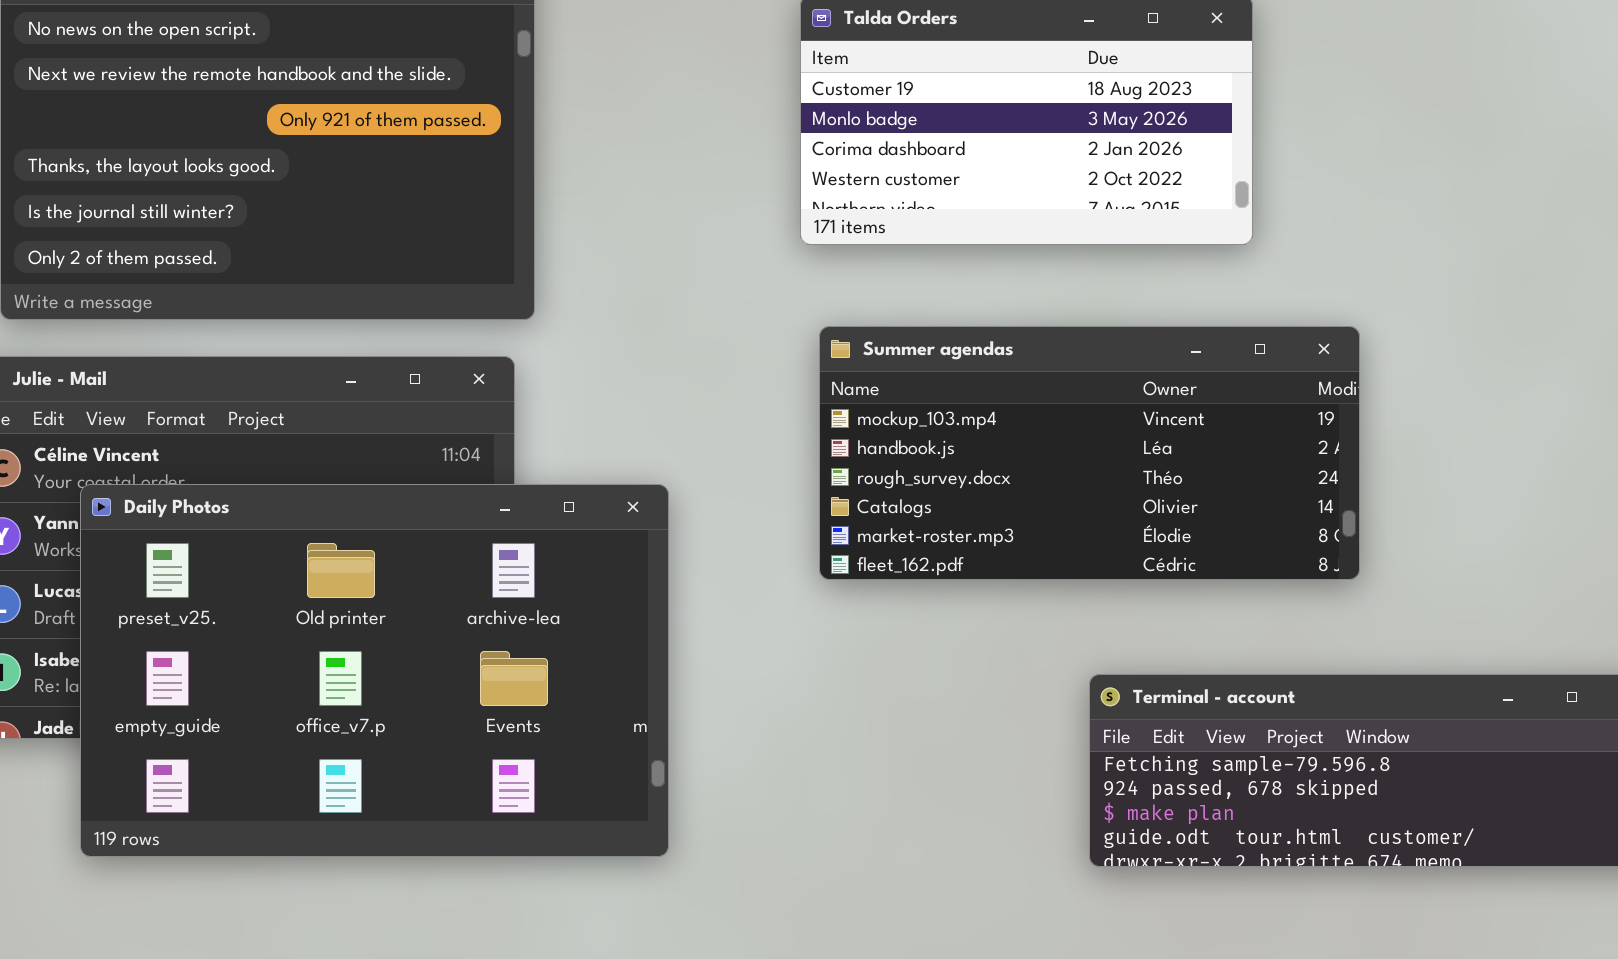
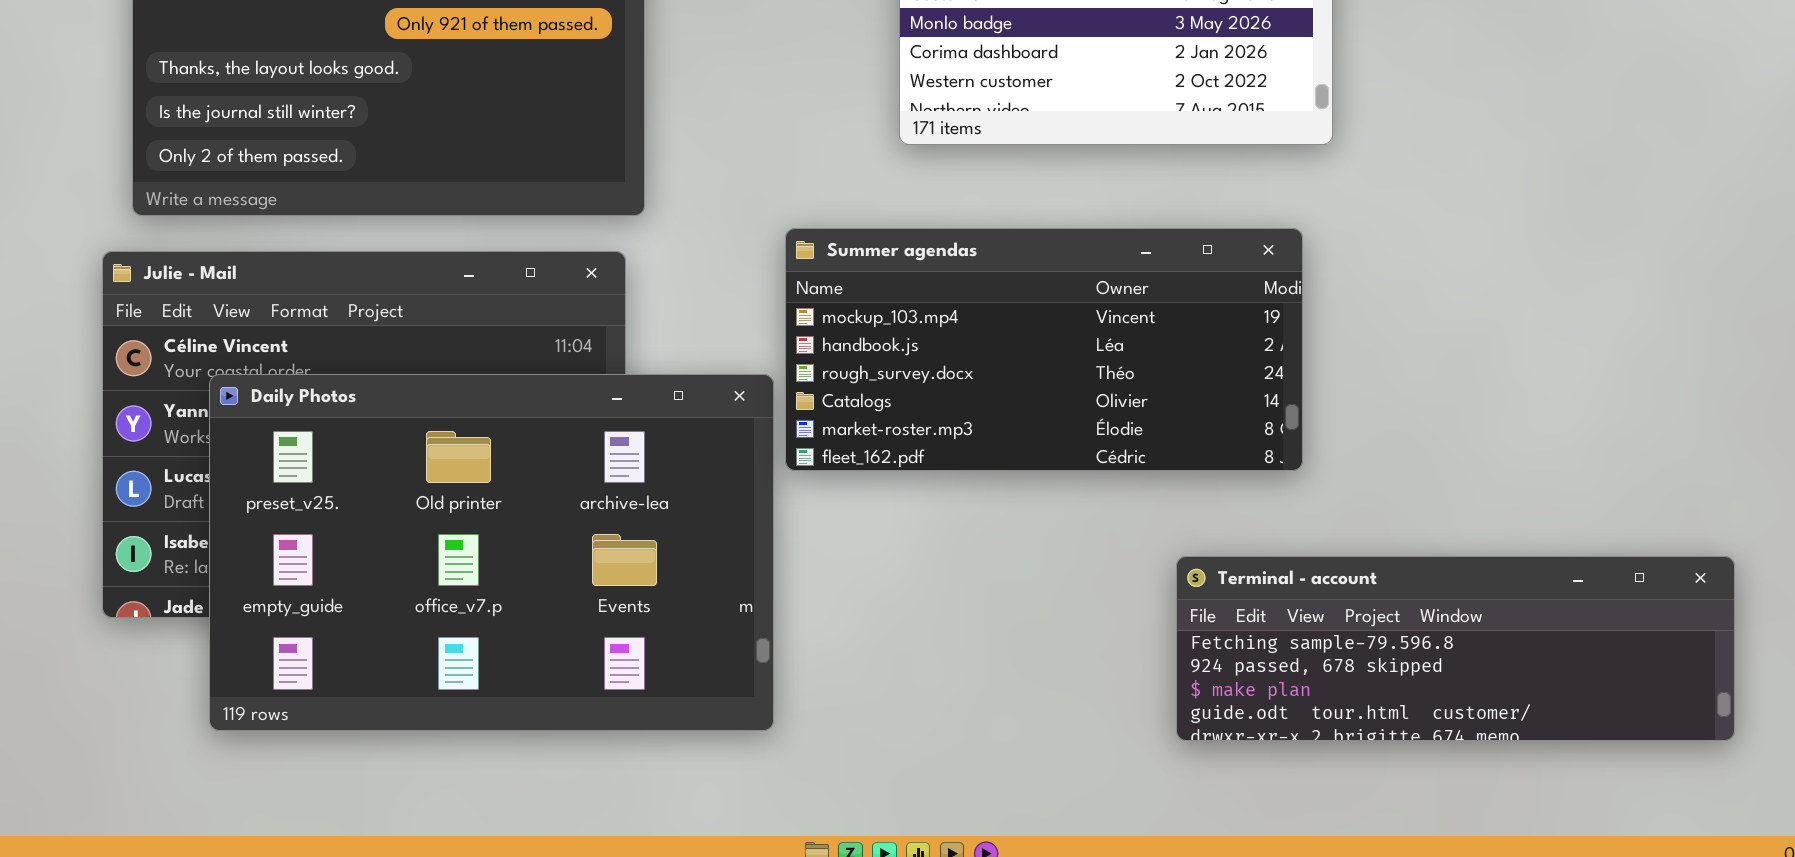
Summer agendas: [819,326,1360,580] -> [785,228,1303,471], moved

